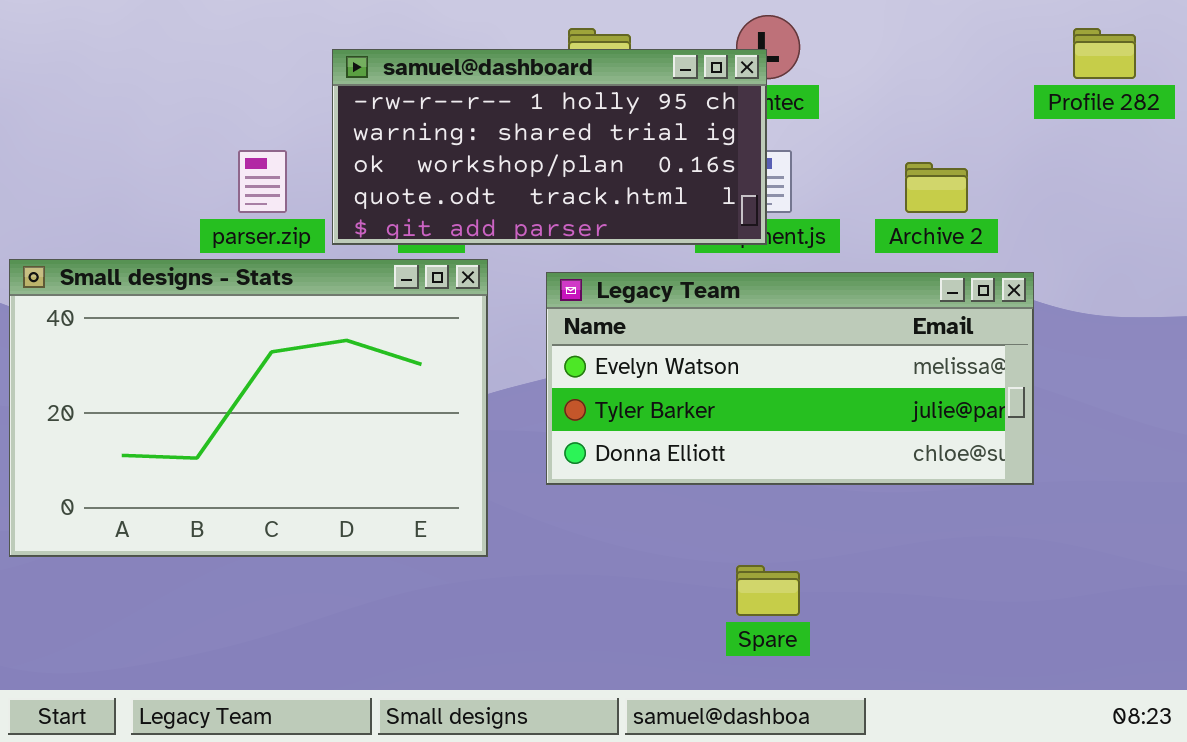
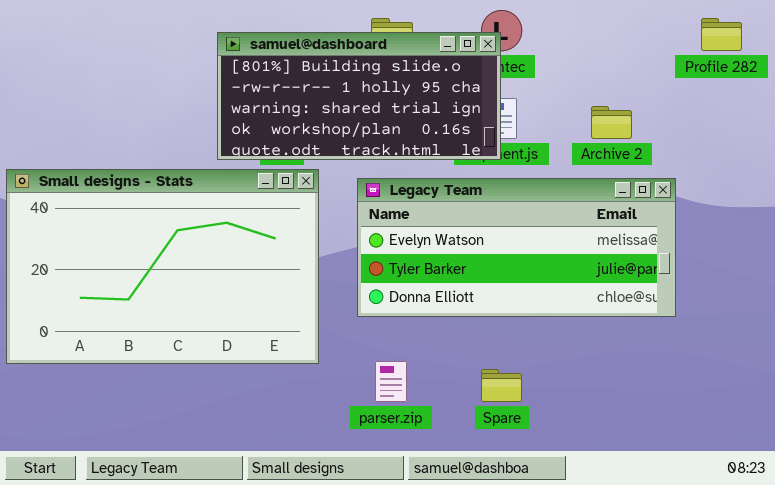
samuel@dashboard: [332,49,767,245] -> [217,32,501,160], scrolled up 1 row
parser.zip: [238,150,287,213] -> [375,361,407,402], moved

